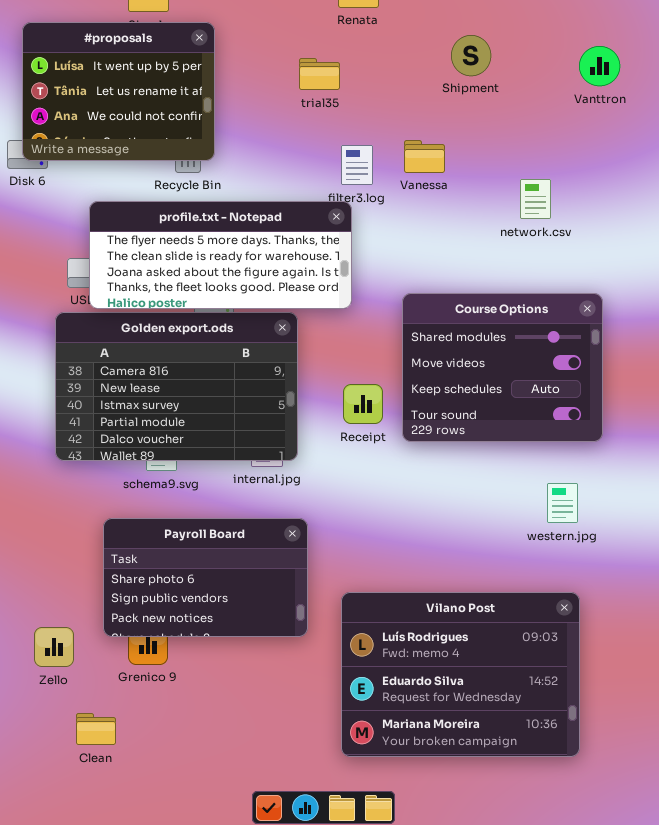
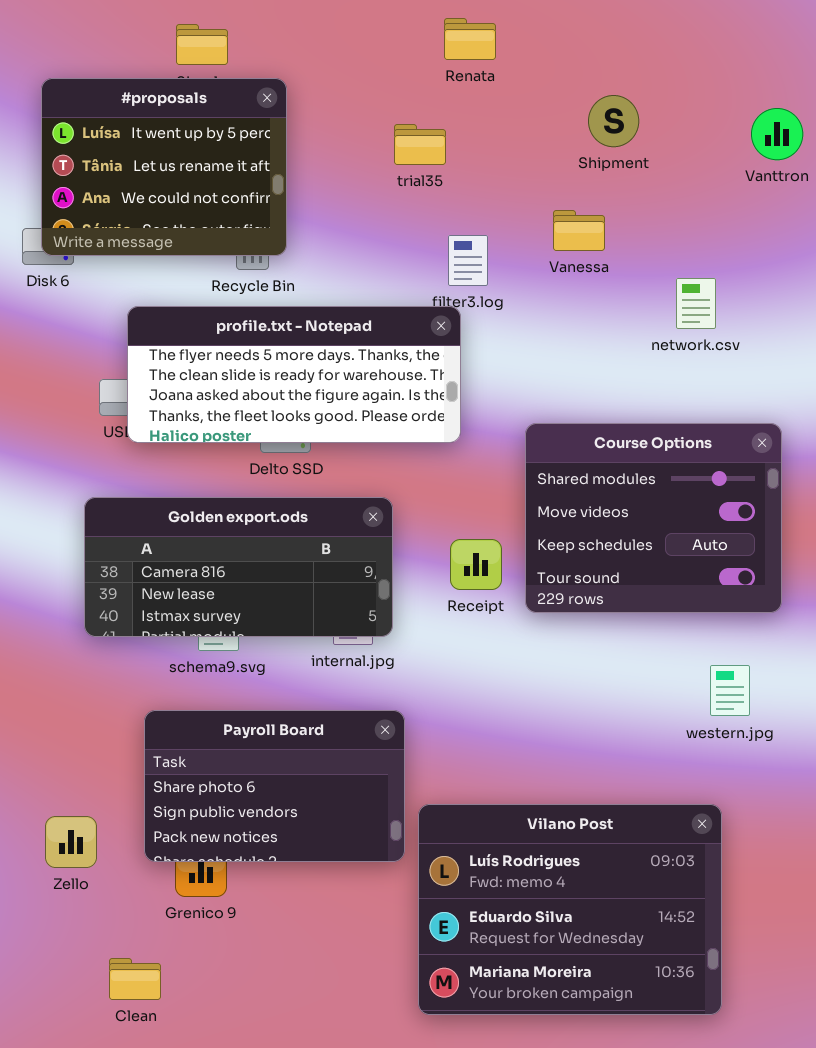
Vanessa: [404,140,445,173] -> [553,210,605,251], moved
Golden export.ods: [55,312,298,461] -> [84,497,393,637], resized
Vilano Post: [341,592,580,757] -> [418,804,722,1015], moved
Zello: [34,627,74,667] -> [45,816,97,868], moved

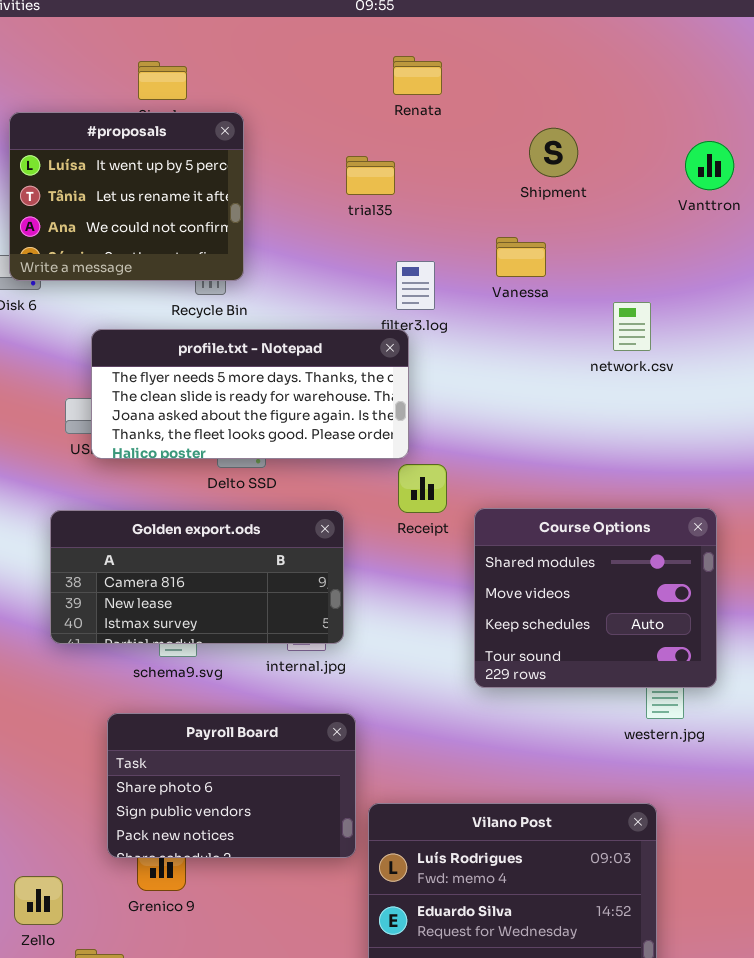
Course Options: [525,423,782,613] -> [474,508,717,688], moved
Receipt: [450,539,502,590] -> [398,464,447,513], moved
Zello: [45,816,97,868] -> [14,876,63,925], moved

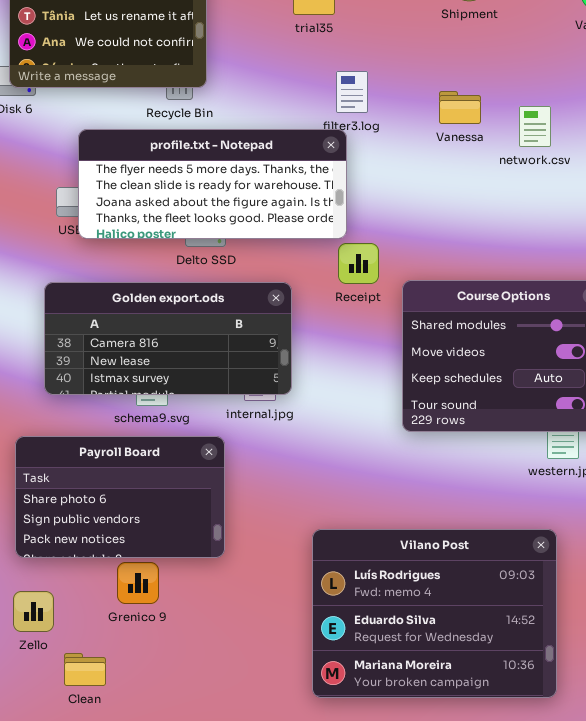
Vanessa: [496,237,546,277] -> [439,91,481,124], moved
Payroll Board: [107,713,356,858] -> [15,436,225,558], moved

